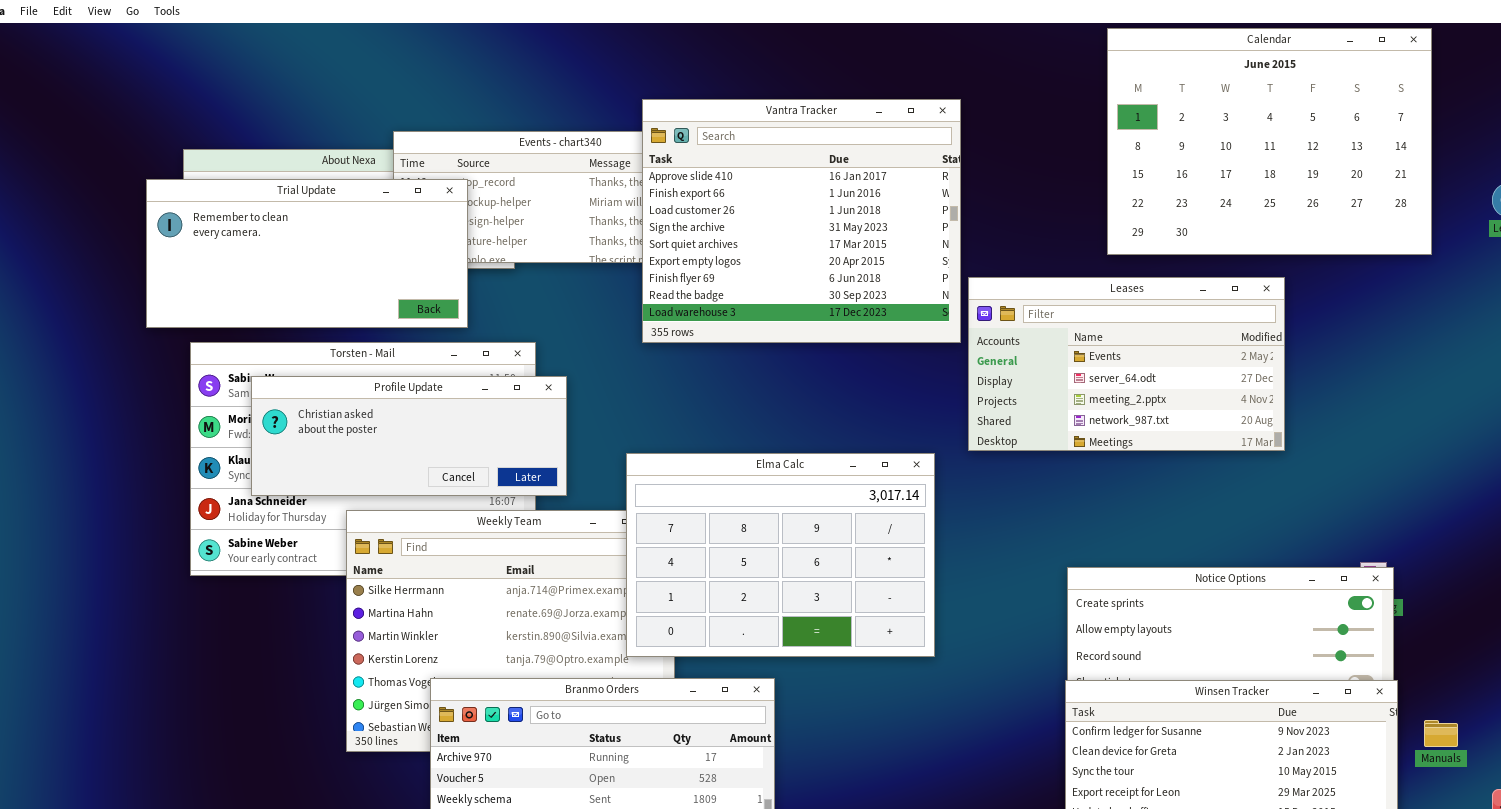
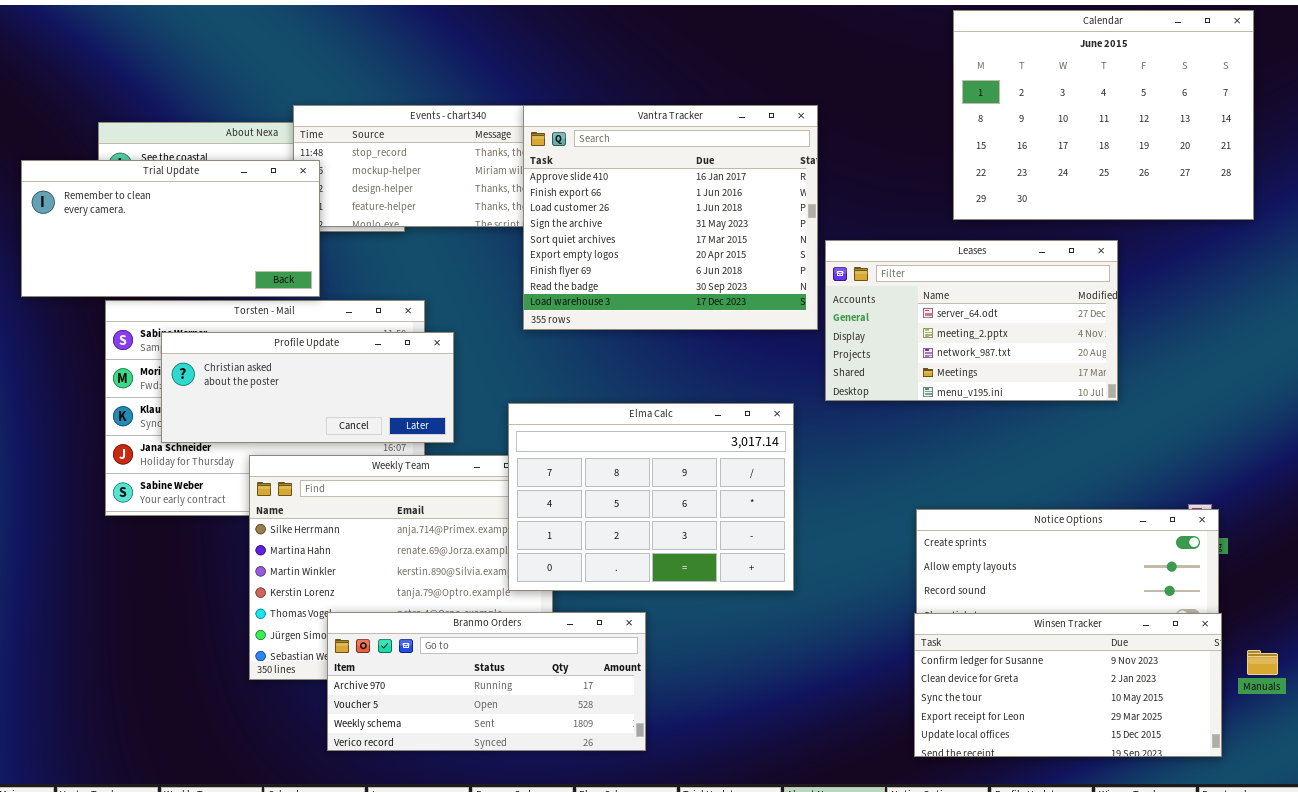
Vantra Tracker: [642,99,961,343] -> [523,105,818,330], moved
Trial Update: [146,179,468,328] -> [21,160,320,297], moved
Leases: [968,277,1285,451] -> [825,240,1118,401], scrolled down 1 row

